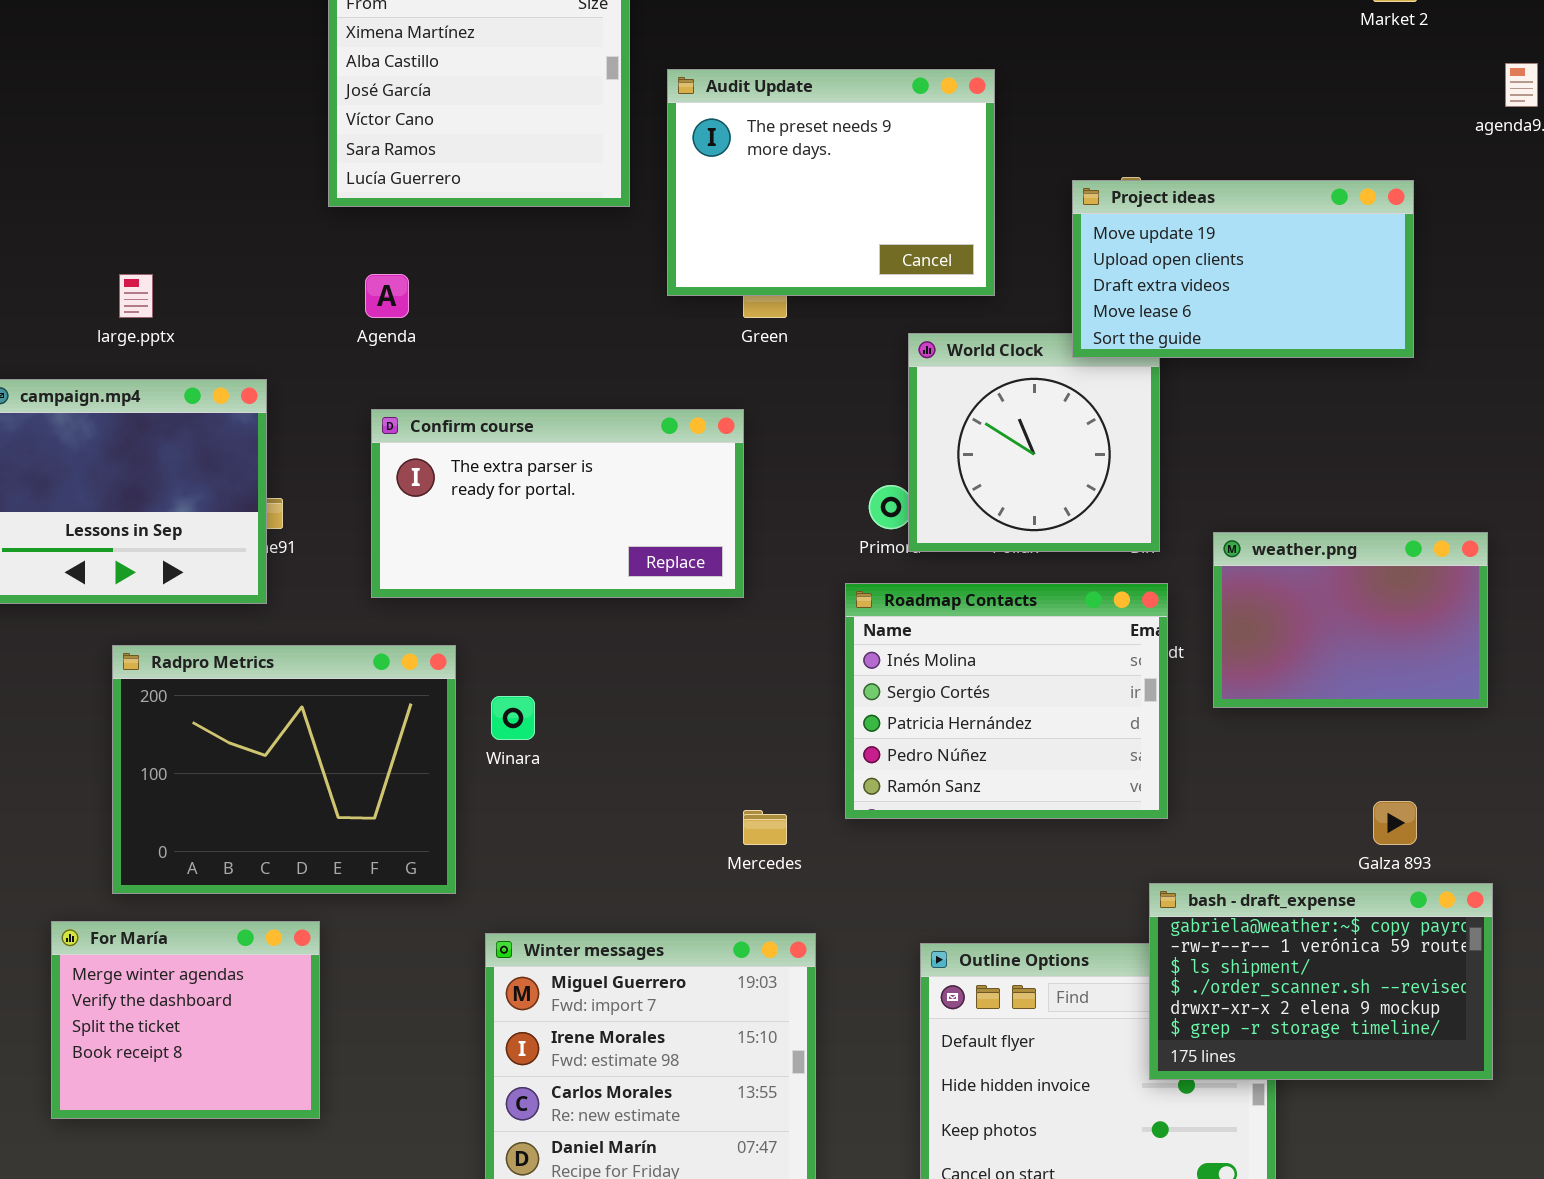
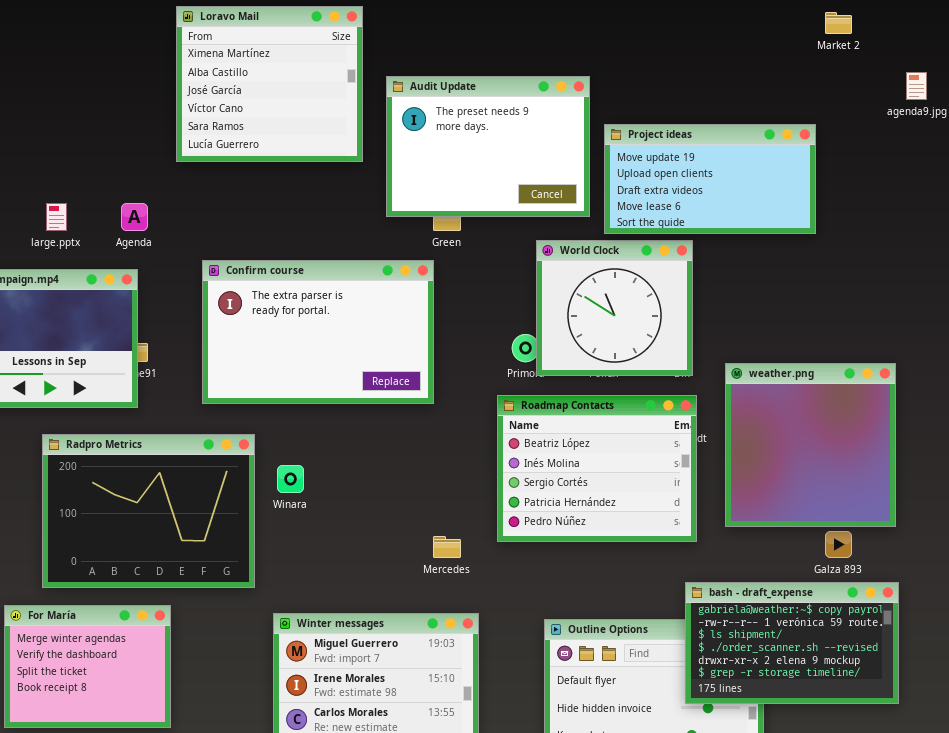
Project ideas: [1072,180,1414,358] -> [604,124,816,234], moved
Agenda: [365,274,409,318] -> [121,203,148,231], moved
Confirm course: [371,409,744,598] -> [202,260,434,404], resized
weather.png: [1213,532,1488,708] -> [725,363,896,527], resized
Roadmap Contacts: [845,583,1168,819] -> [497,395,697,542], scrolled up 1 row

